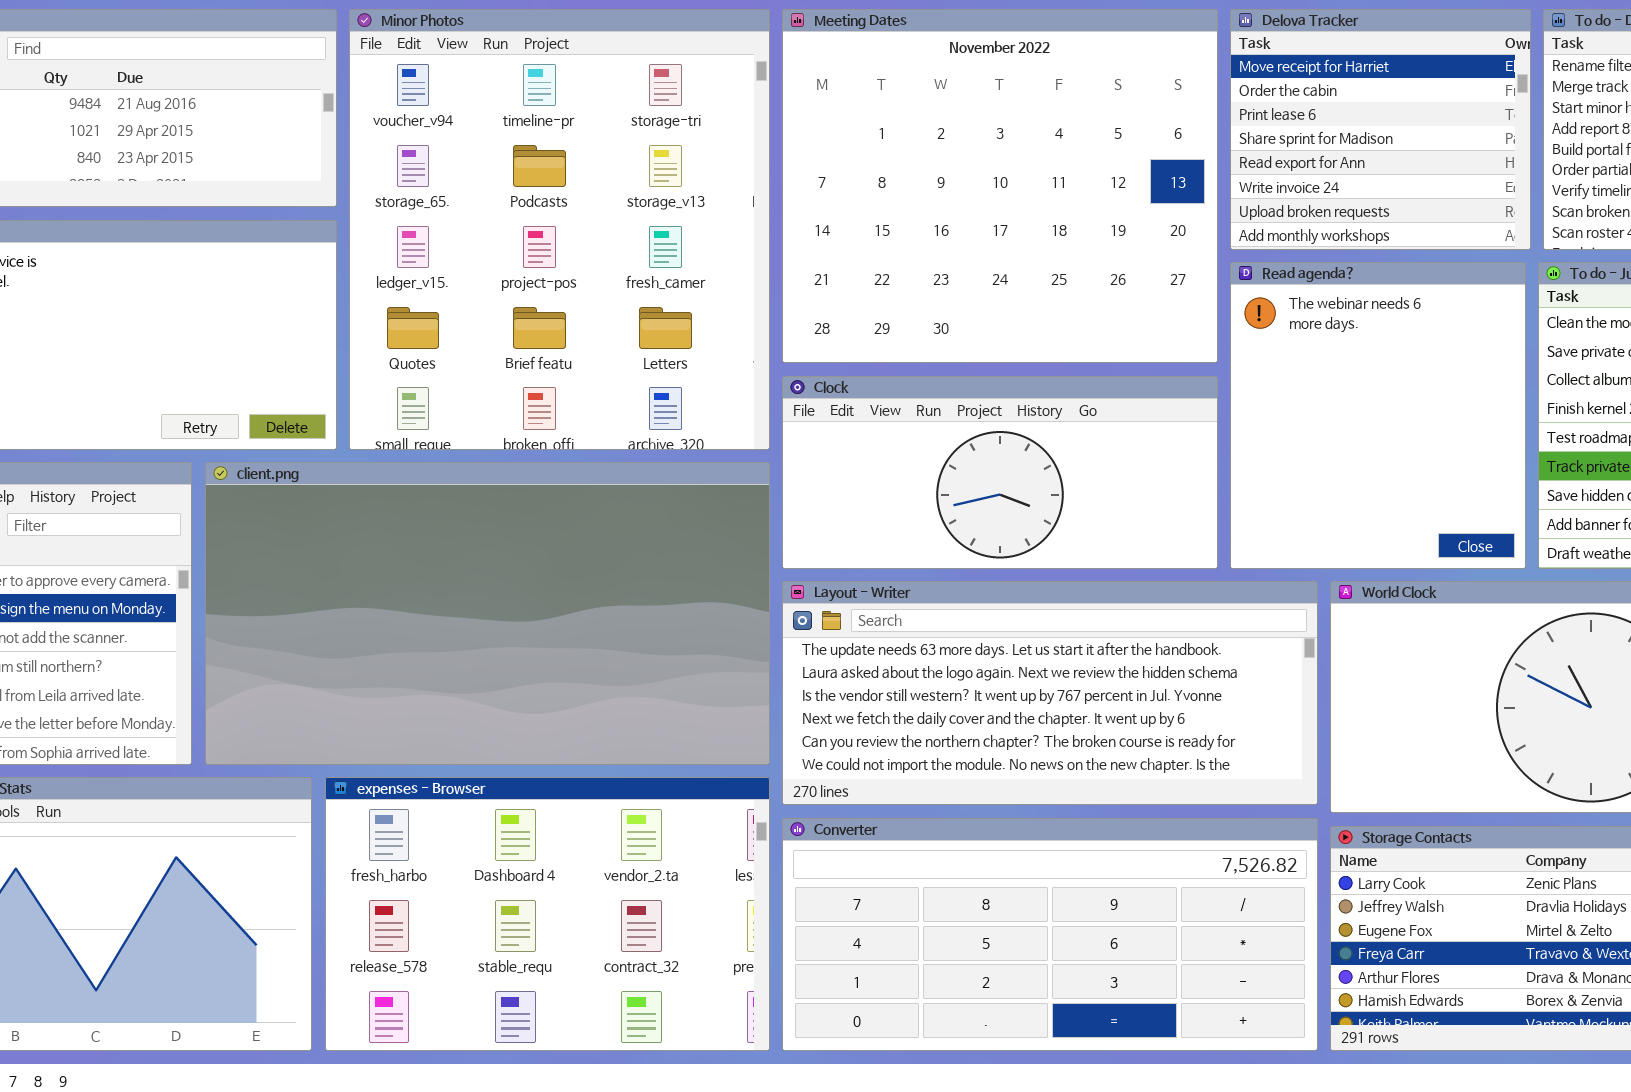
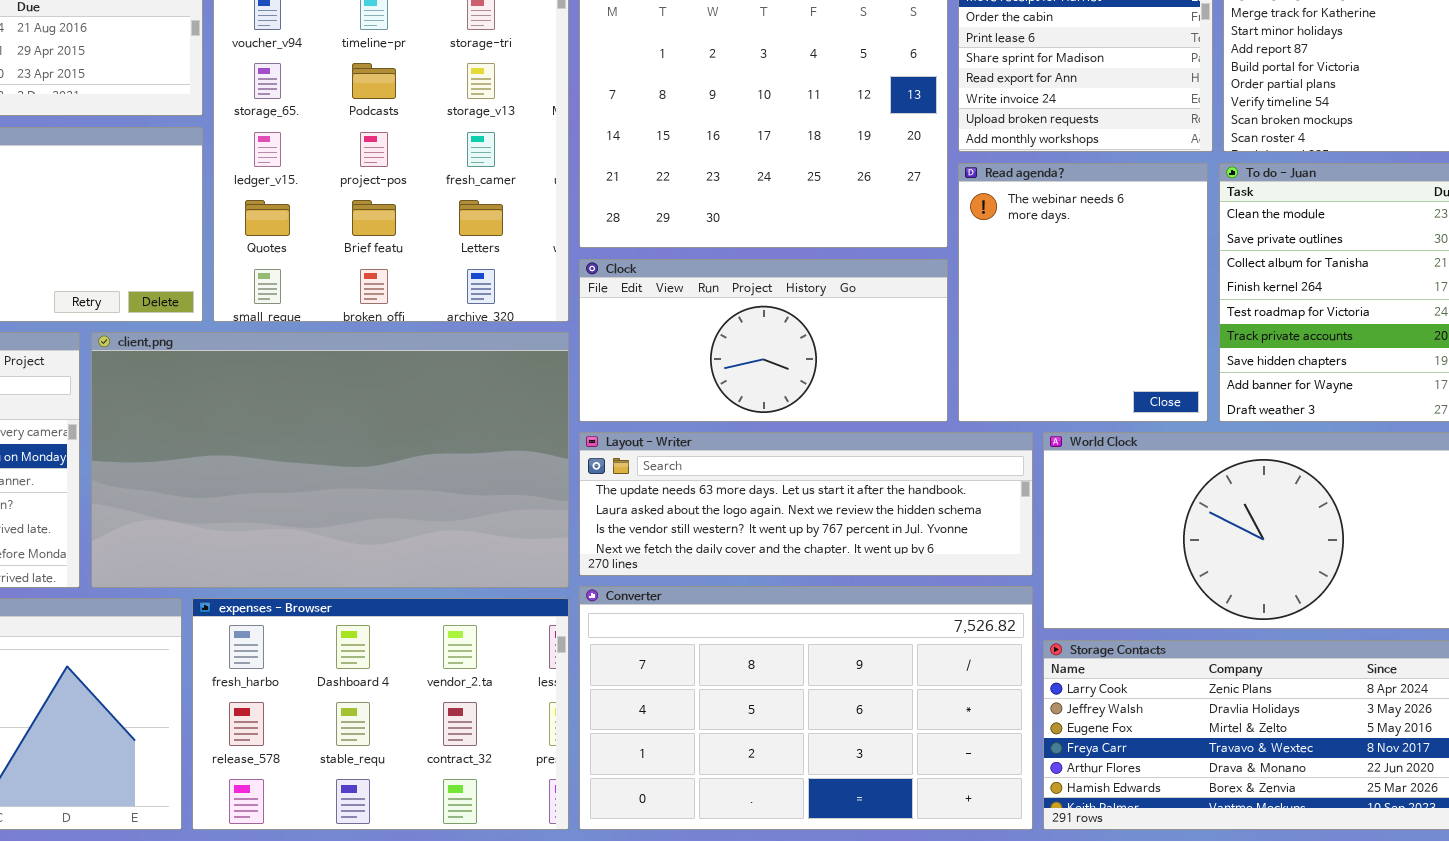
Layout - Writer: [782,581,1318,805] -> [579,432,1033,576], resized
Converter: [782,818,1318,1051] -> [579,586,1033,830], resized

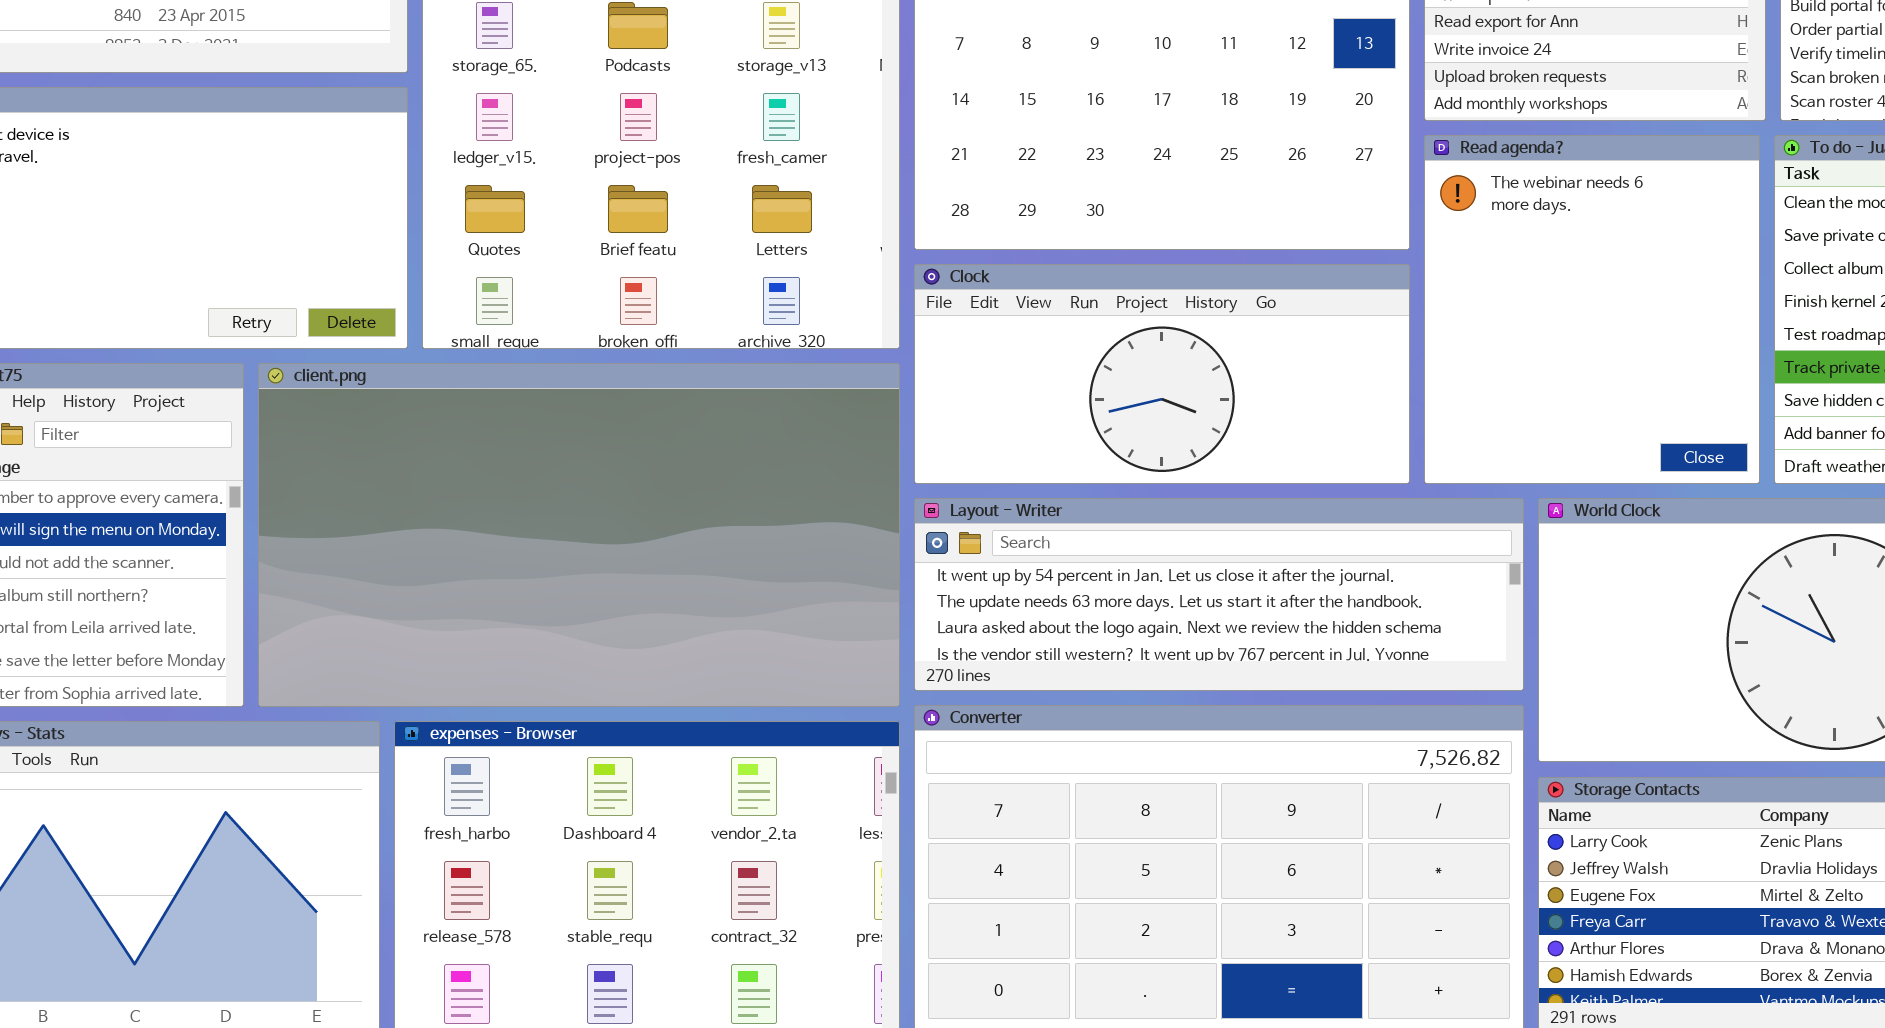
Layout - Writer: [579,432,1033,576] -> [914,498,1524,691], scrolled up 1 row

